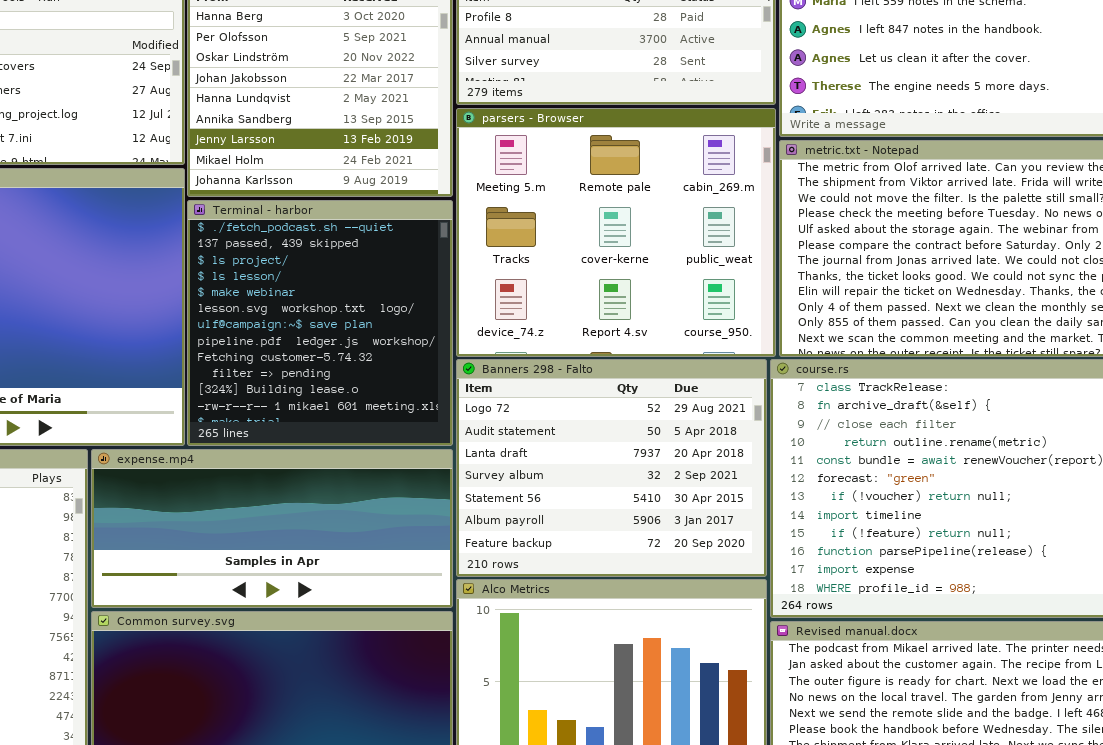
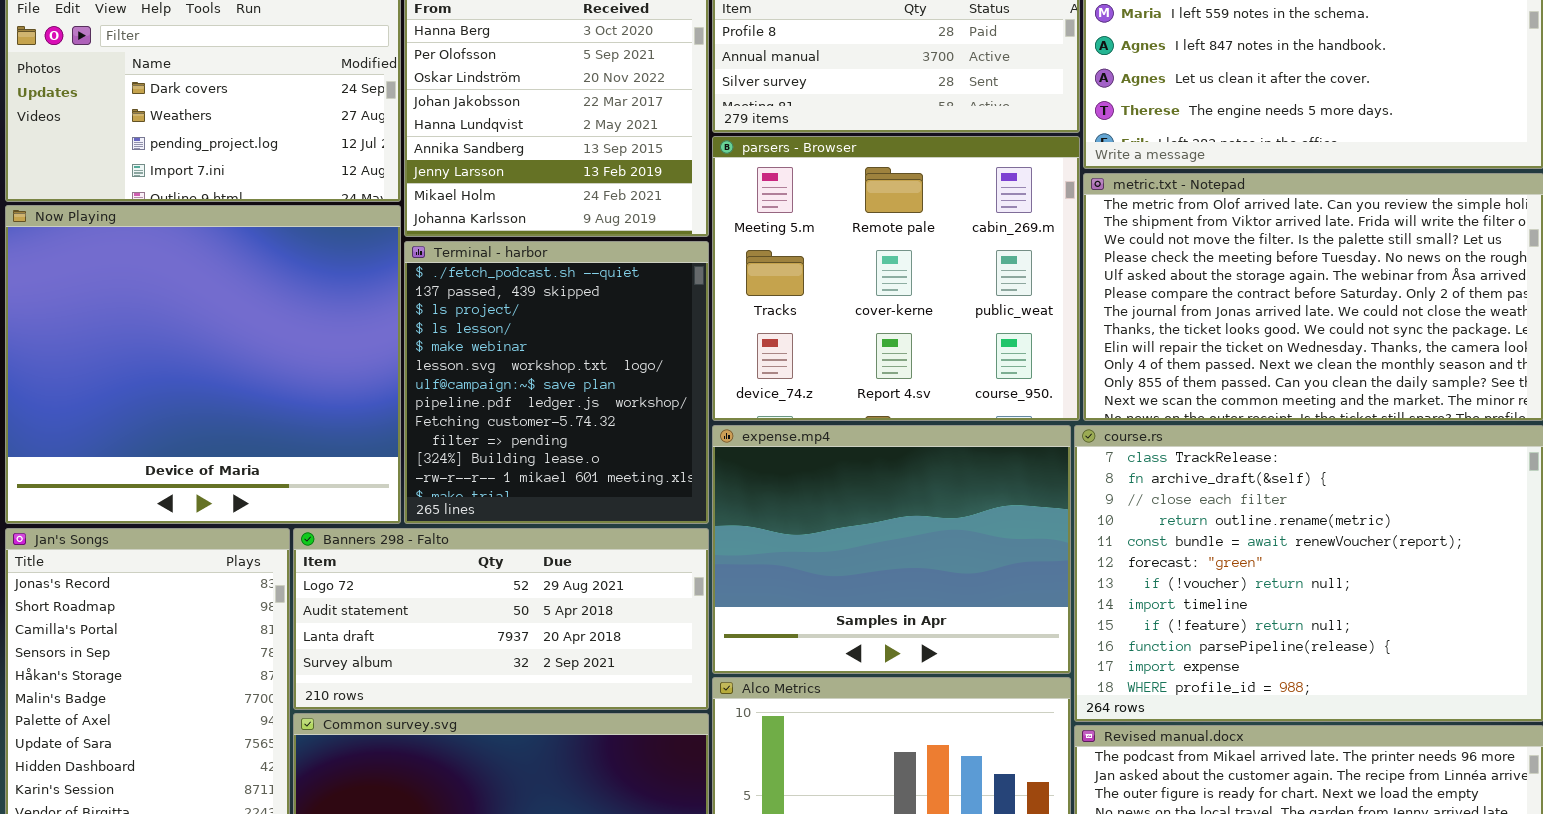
Banners 298 - Falto: [456,359,767,577] -> [293,528,709,710], moved, resized
expense.mp4: [91,449,453,608] -> [712,425,1071,674], moved, resized

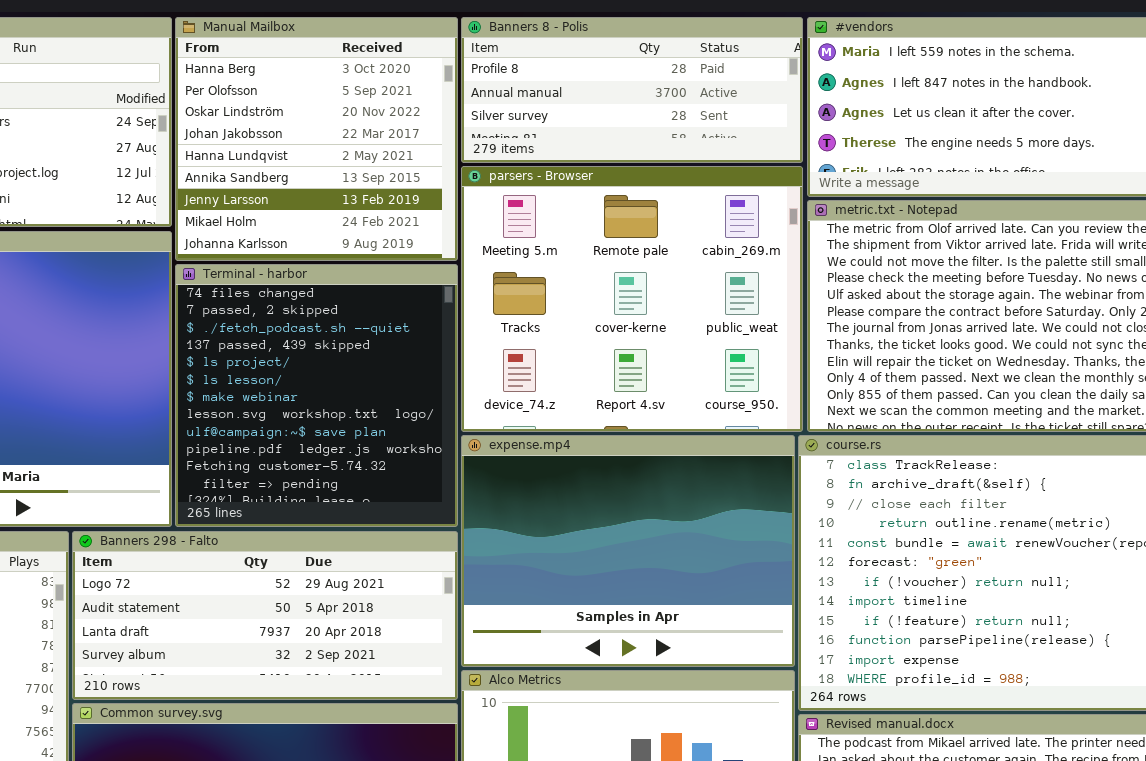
Terminal - harbor: [404,241,709,524] -> [175,264,458,527], scrolled up 2 rows

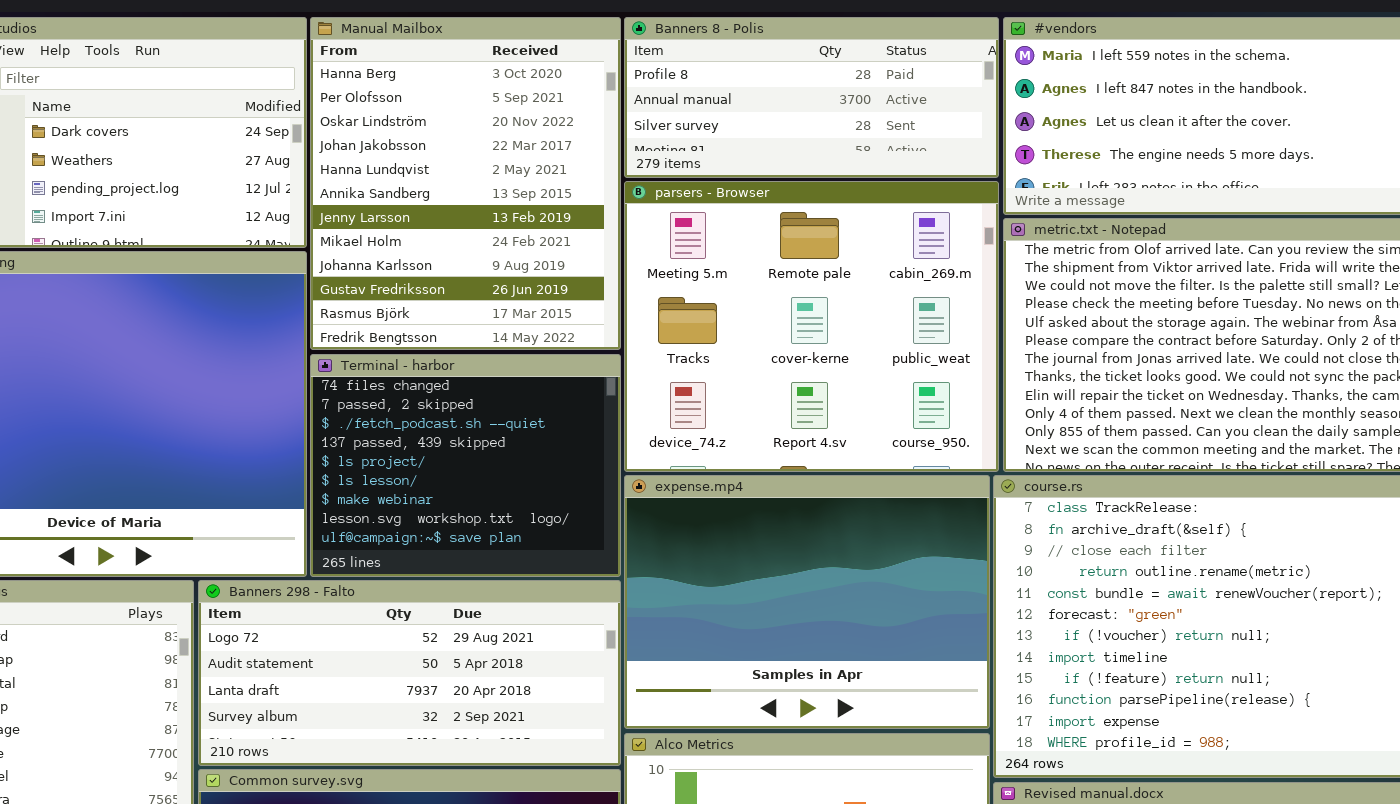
Manual Mailbox: [175,17,458,261] -> [310,17,621,350], resized
Terminal - harbor: [175,264,458,527] -> [310,354,621,577], resized

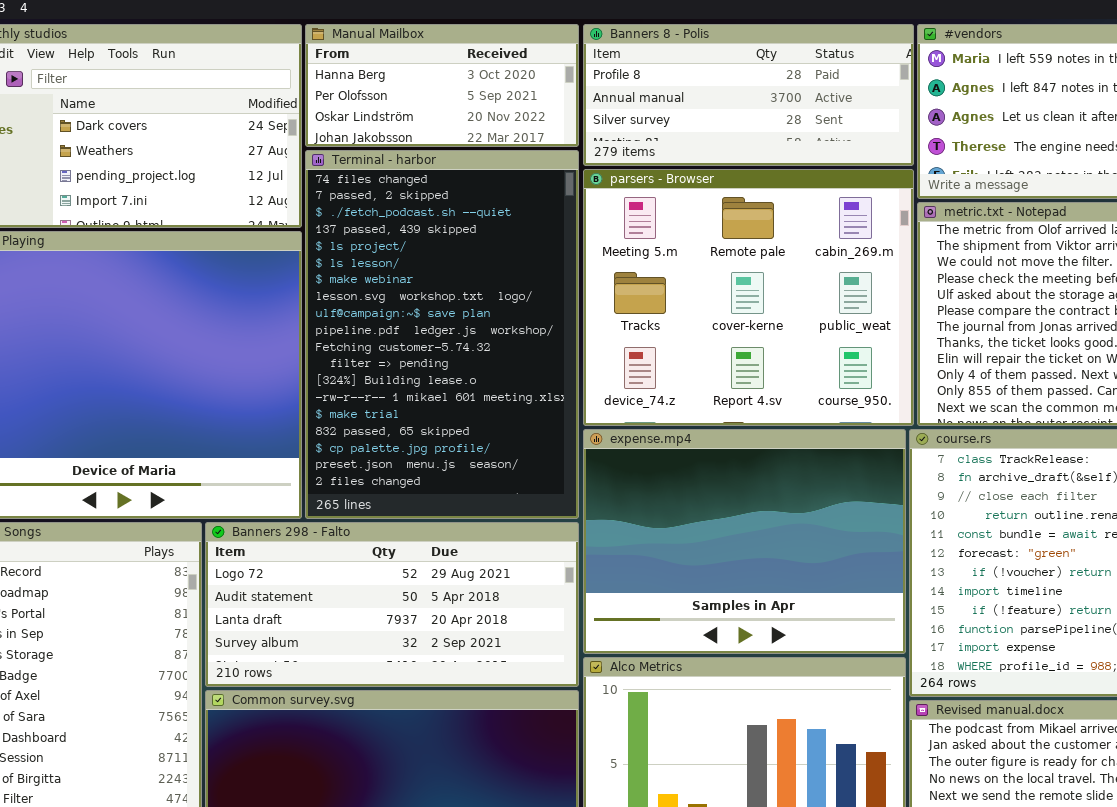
Manual Mailbox: [310,17,621,350] -> [305,24,579,147], resized
Terminal - harbor: [310,354,621,577] -> [305,150,579,519], resized

